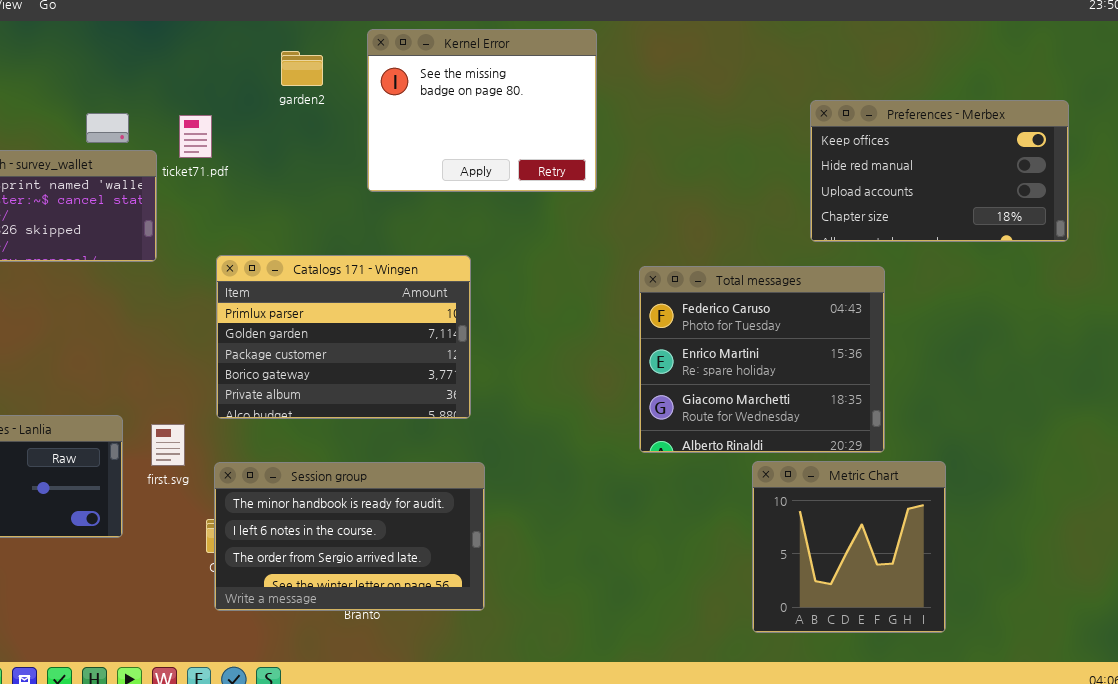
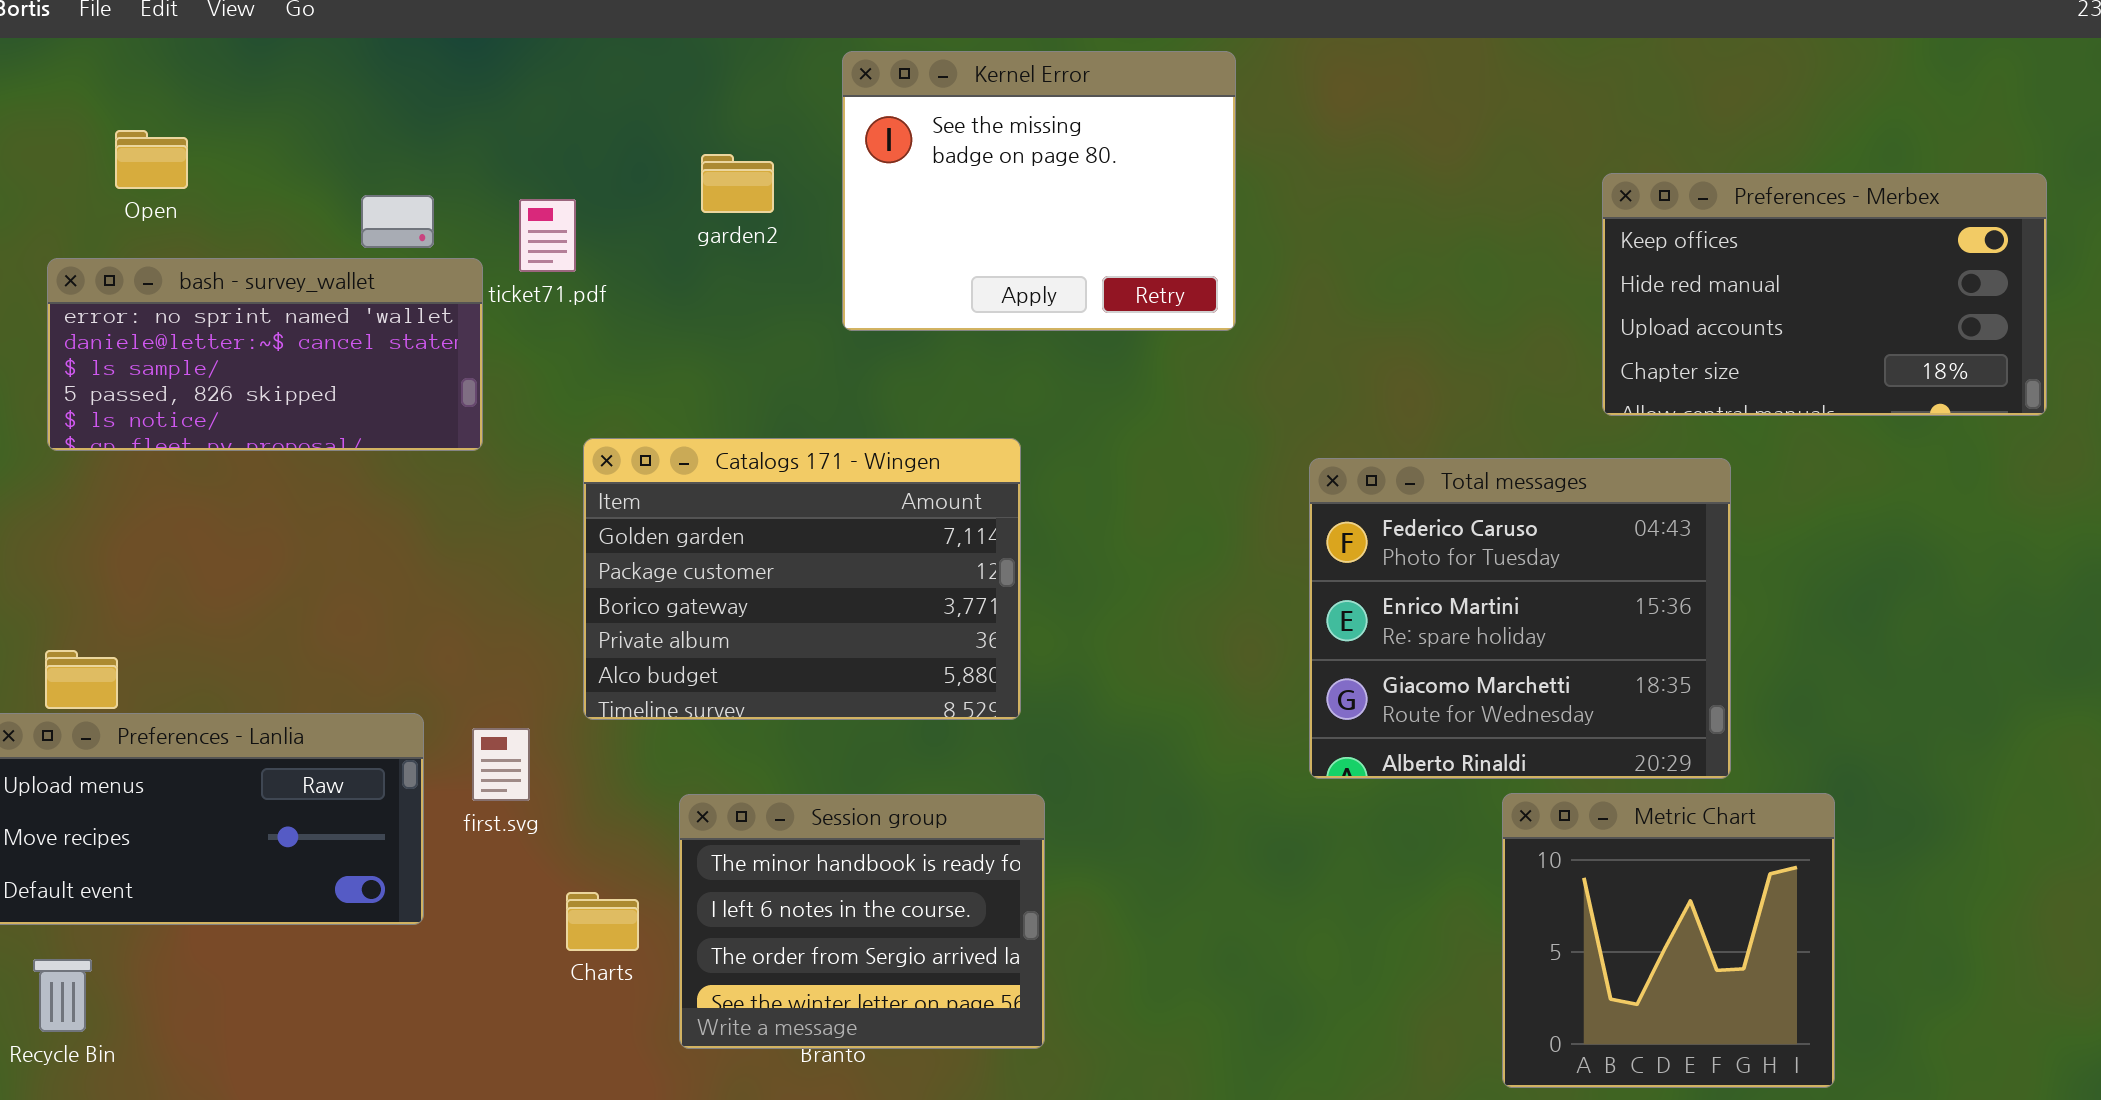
garden2: [281,51,323,86] -> [701,154,774,213], moved
Catalogs 171 - Wingen: [216,255,471,419] -> [583,438,1021,720], scrolled down 1 row
Session group: [214,462,485,611] -> [679,794,1045,1049], resized

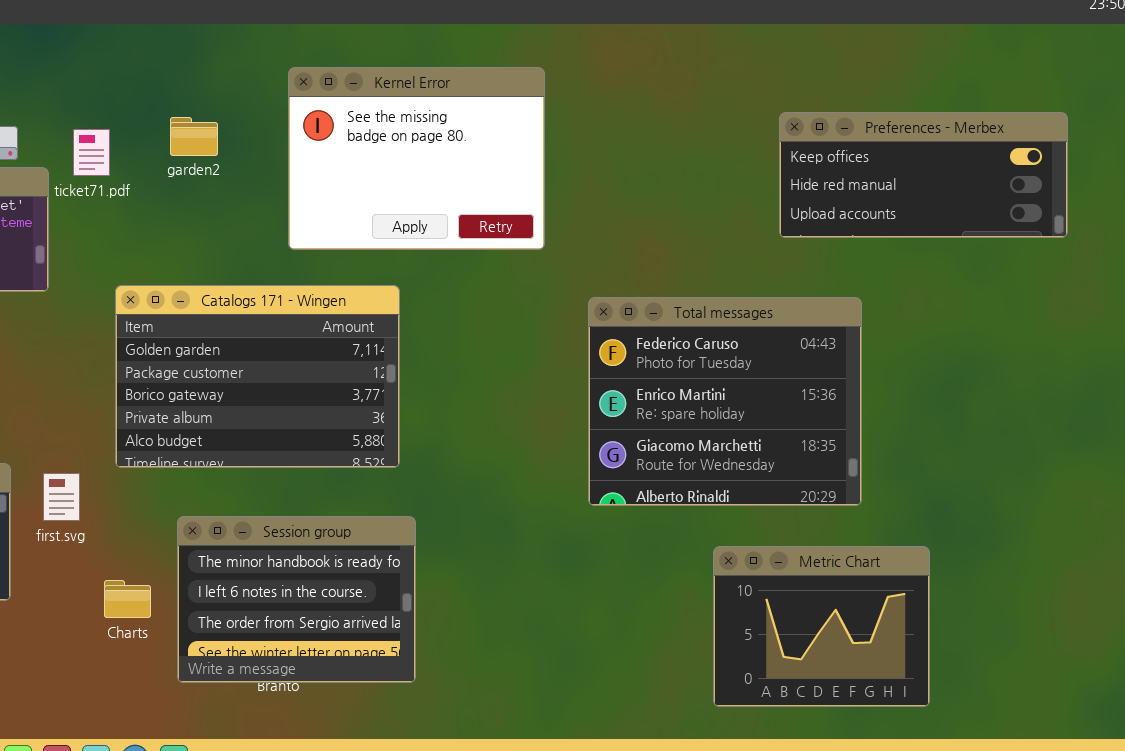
Kernel Error: [842,51,1236,331] -> [288,67,545,250], moved
garden2: [701,154,774,213] -> [170,117,218,156], moved
Preferences - Merbex: [1602,173,2047,416] -> [779,112,1068,238], resized
Metric Chart: [1502,793,1835,1088] -> [713,546,930,707], resized

